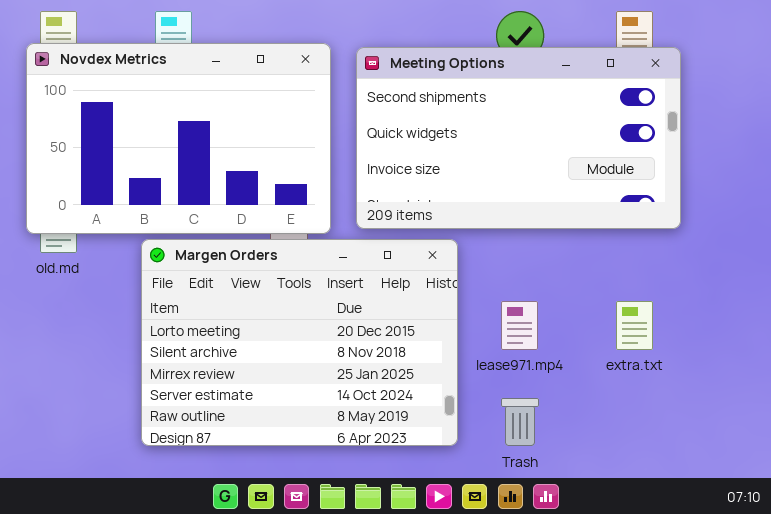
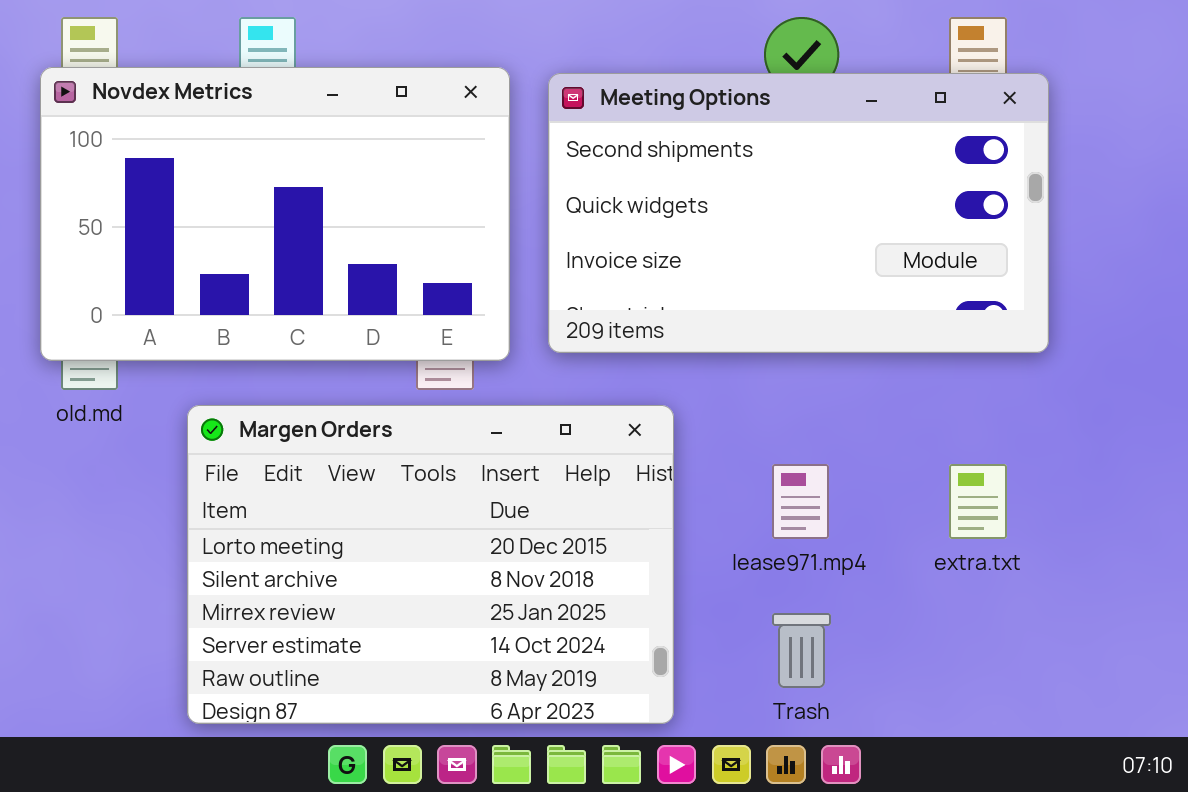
Margen Orders: [141,239,458,446] -> [187,405,674,724], moved

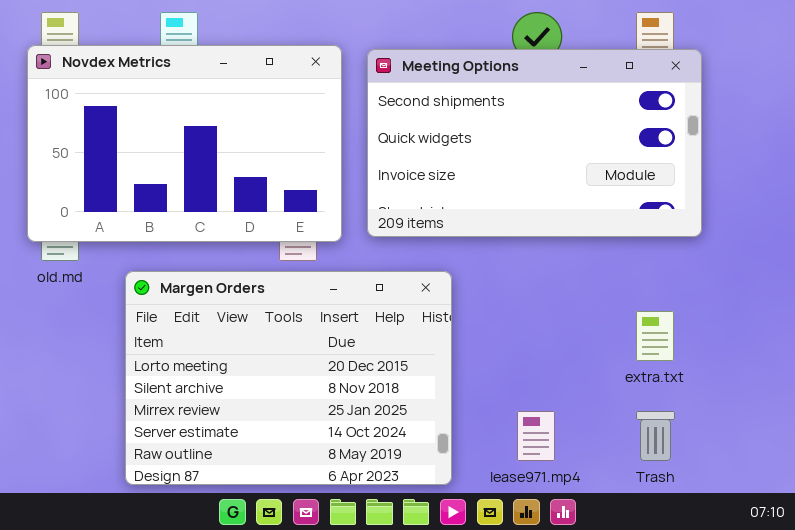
lease971.mp4: [772,464,829,539] -> [517,411,555,461], moved
Trash: [772,613,831,688] -> [636,411,675,461], moved

